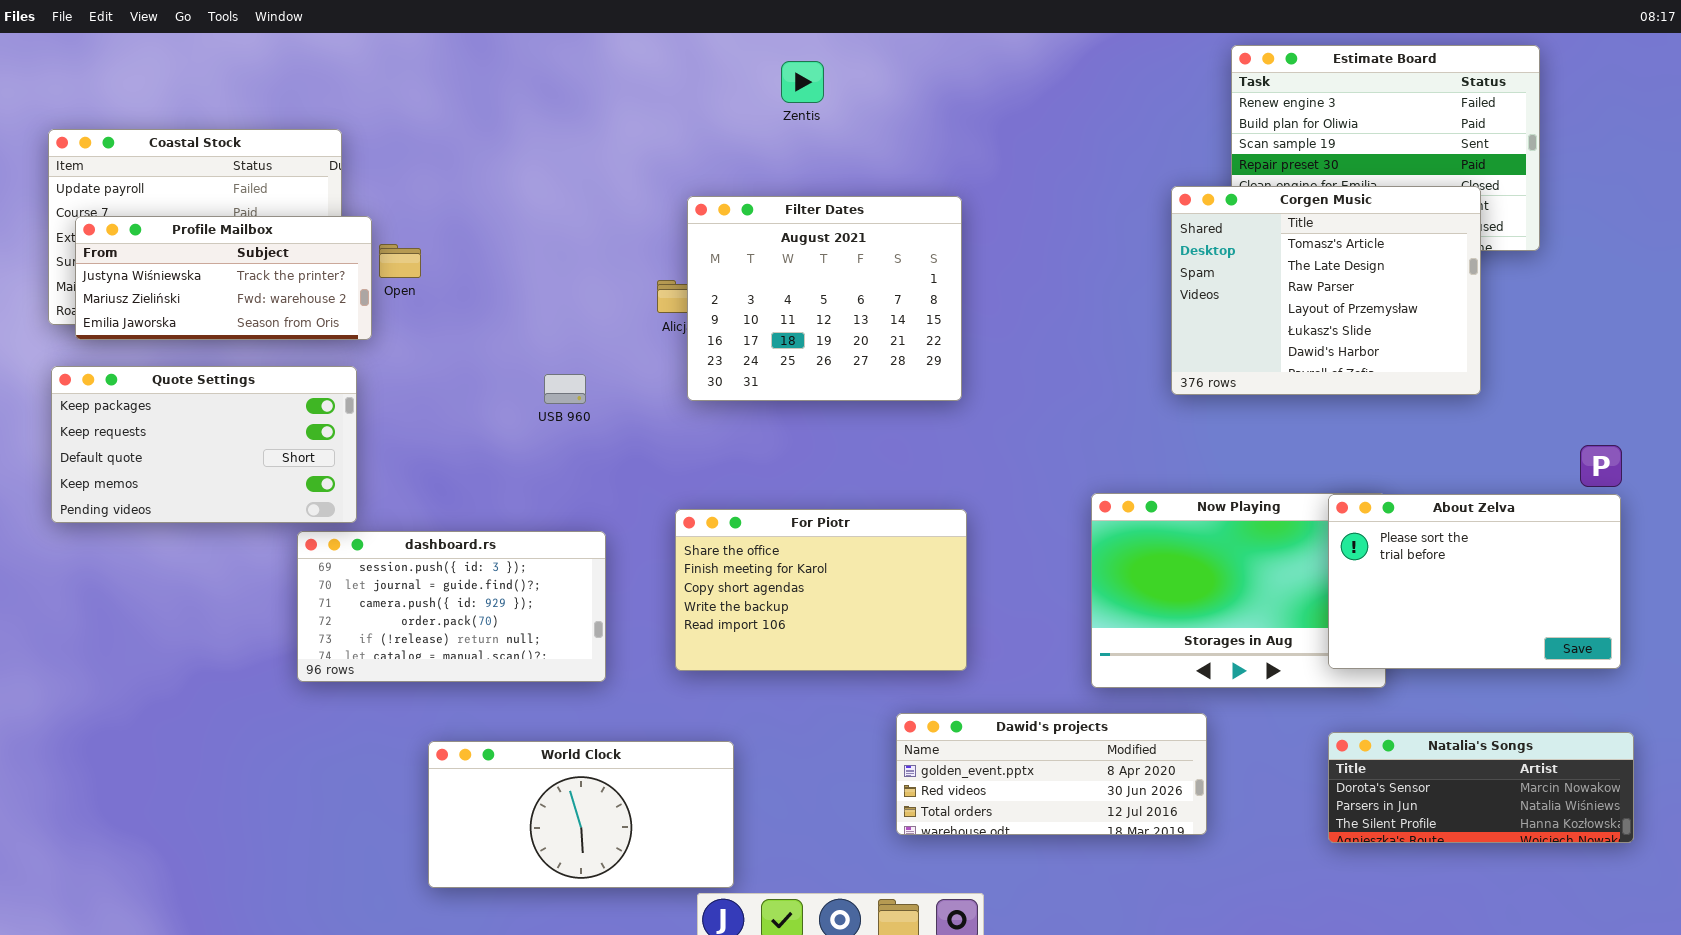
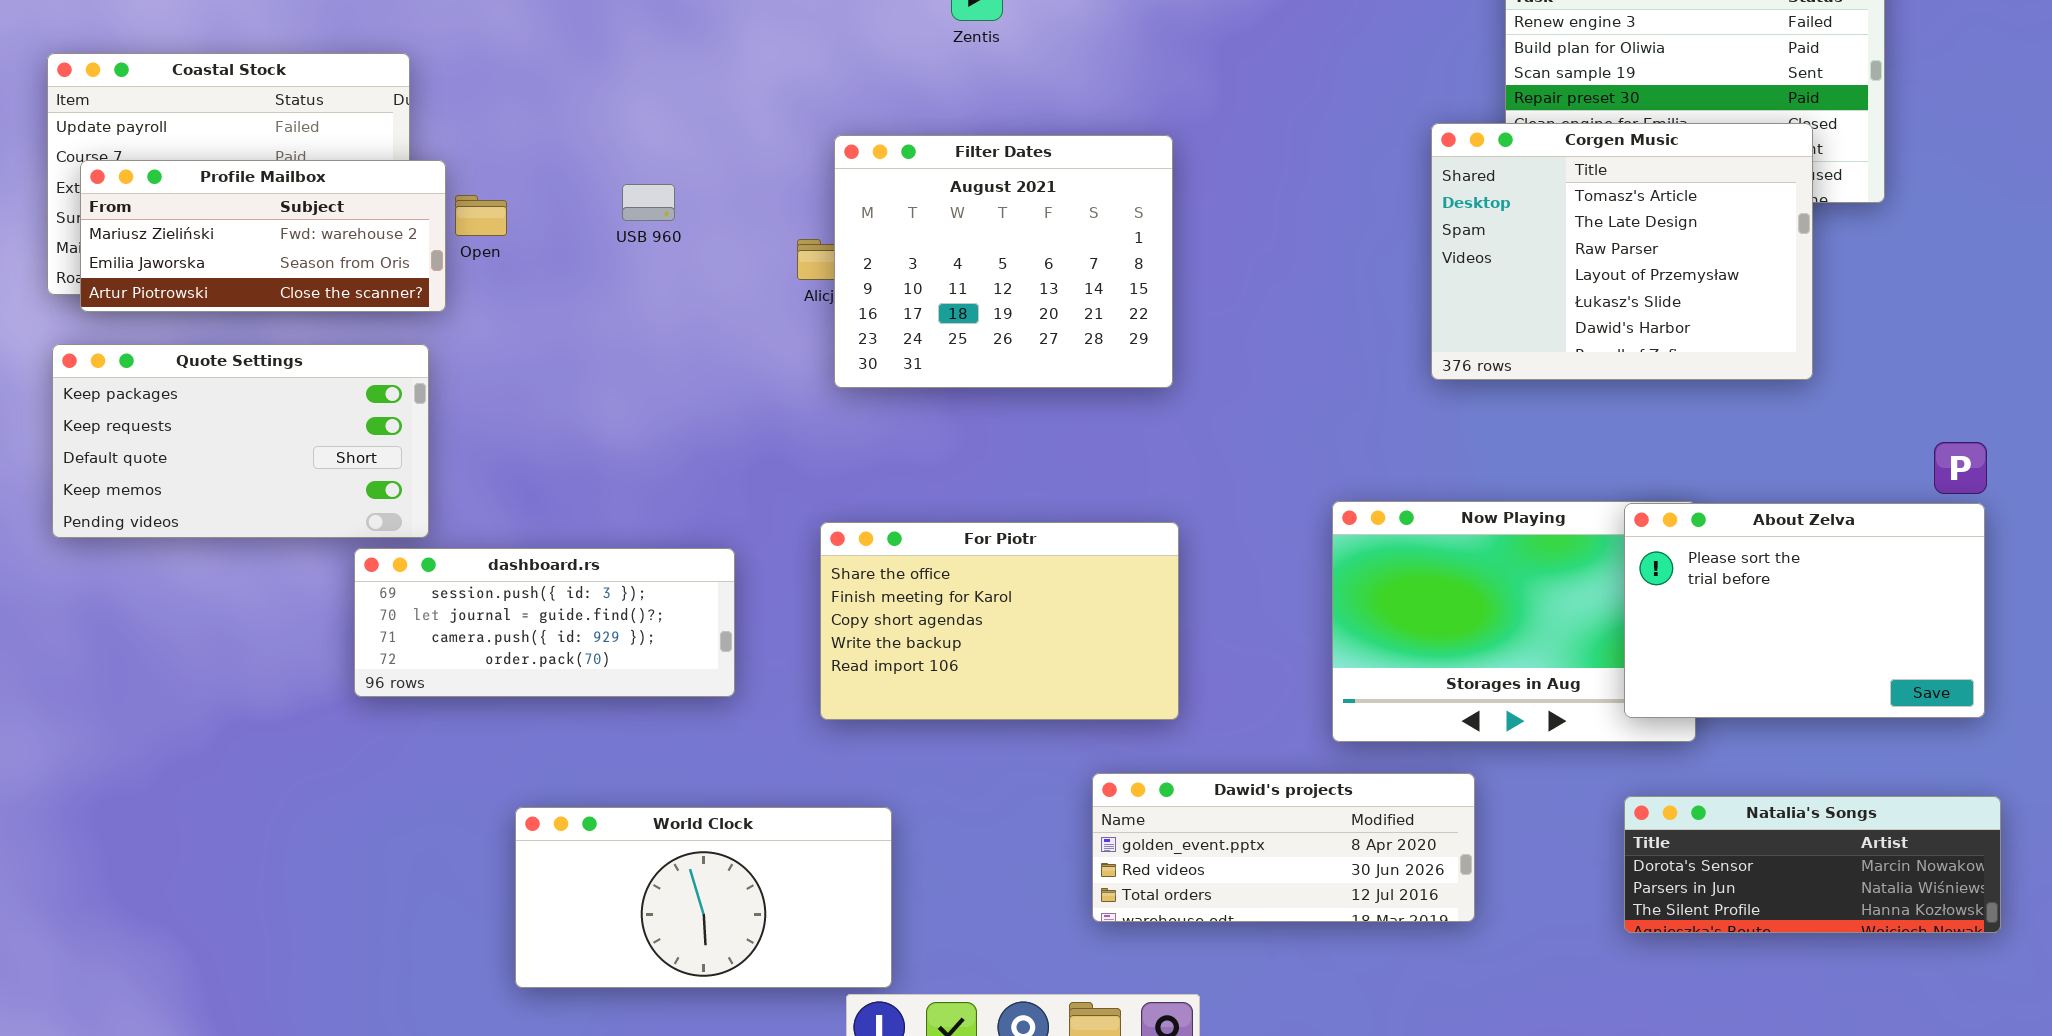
Profile Mailbox: [75,216,372,340] -> [80,160,446,312], scrolled down 1 row
USB 960: [544,374,586,404] -> [622,184,675,221], moved
dashboard.rs: [297,531,606,682] -> [354,548,735,697], resized

